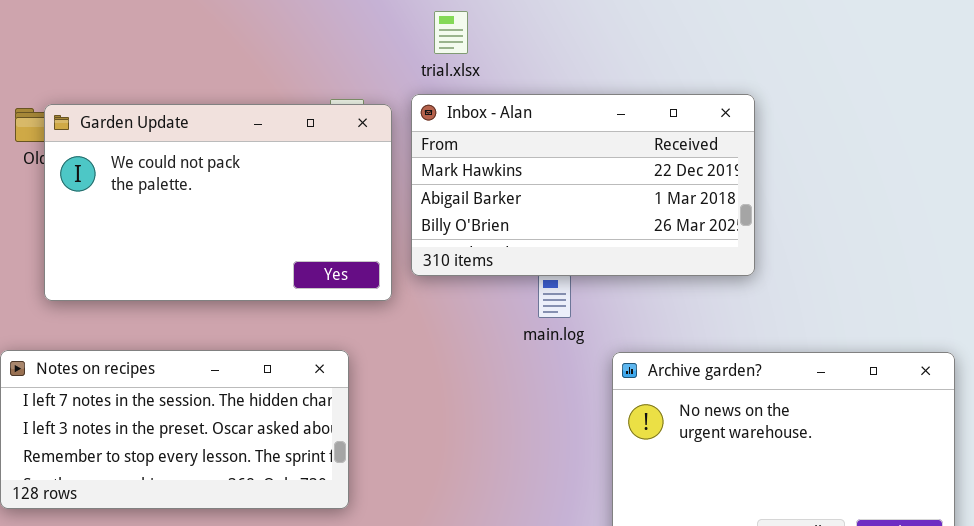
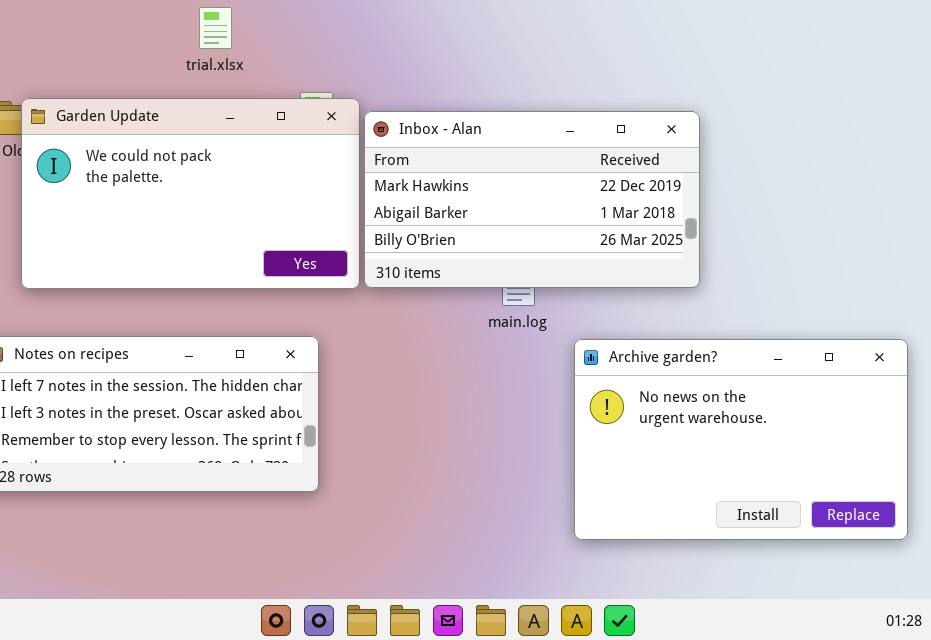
trial.xlsx: [434,11,468,54] -> [199,7,232,49], moved
Inbox - Alan: [411,94,755,276] -> [364,111,700,288], moved

